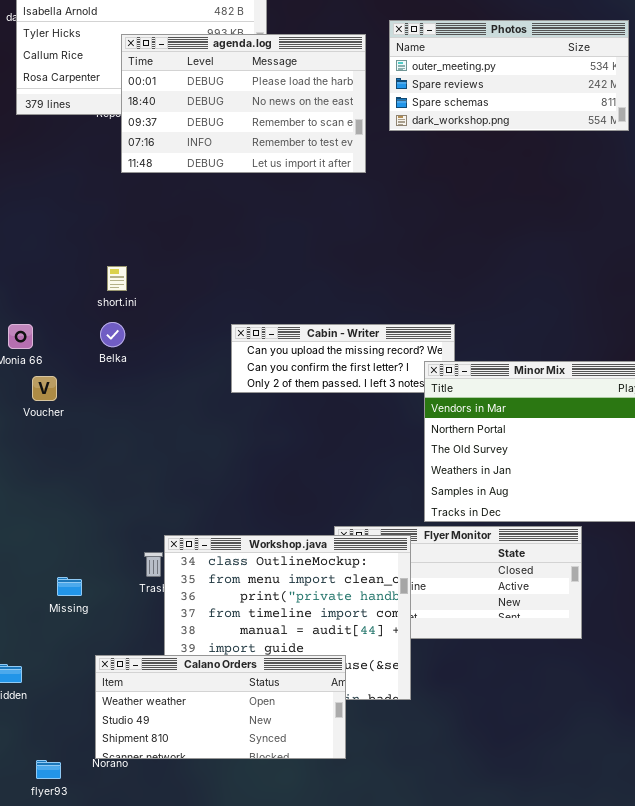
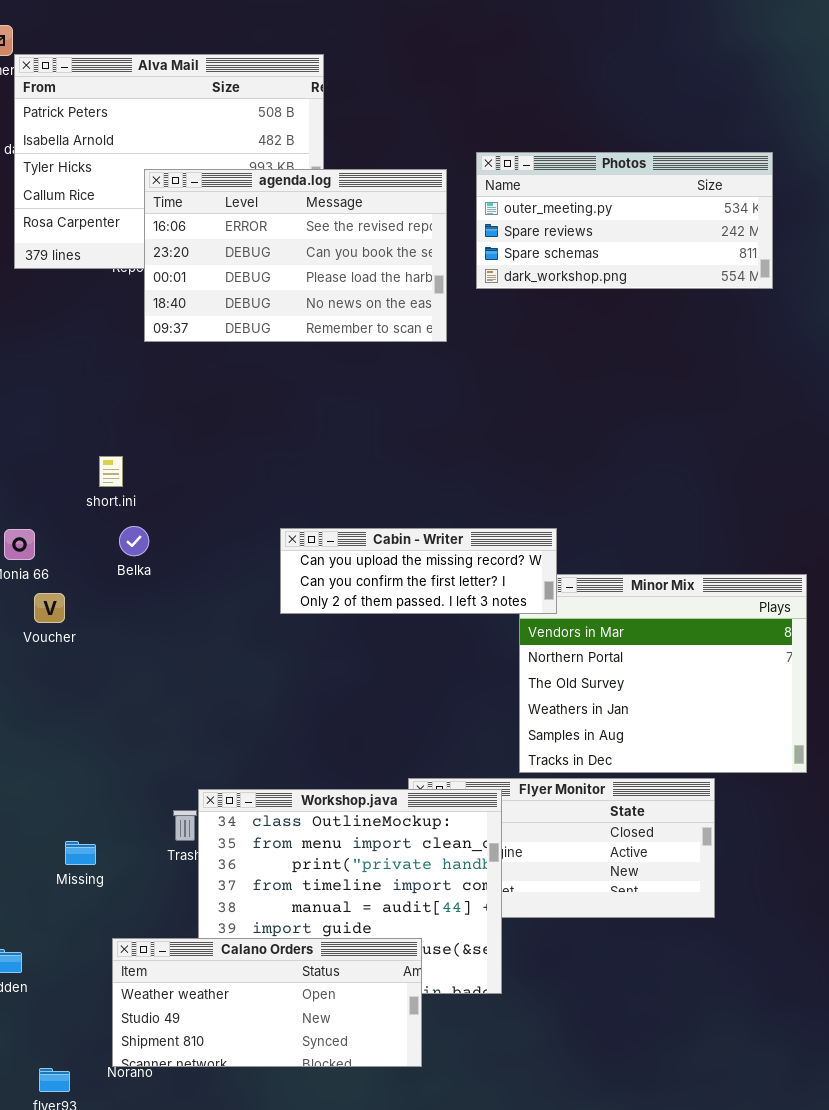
agenda.log: [121,34,366,173] -> [144,169,447,342], scrolled up 2 rows
short.ini: [107,266,127,291] -> [99,456,123,487], moved
Cabin - Writer: [231,324,455,393] -> [280,528,557,614], raised

